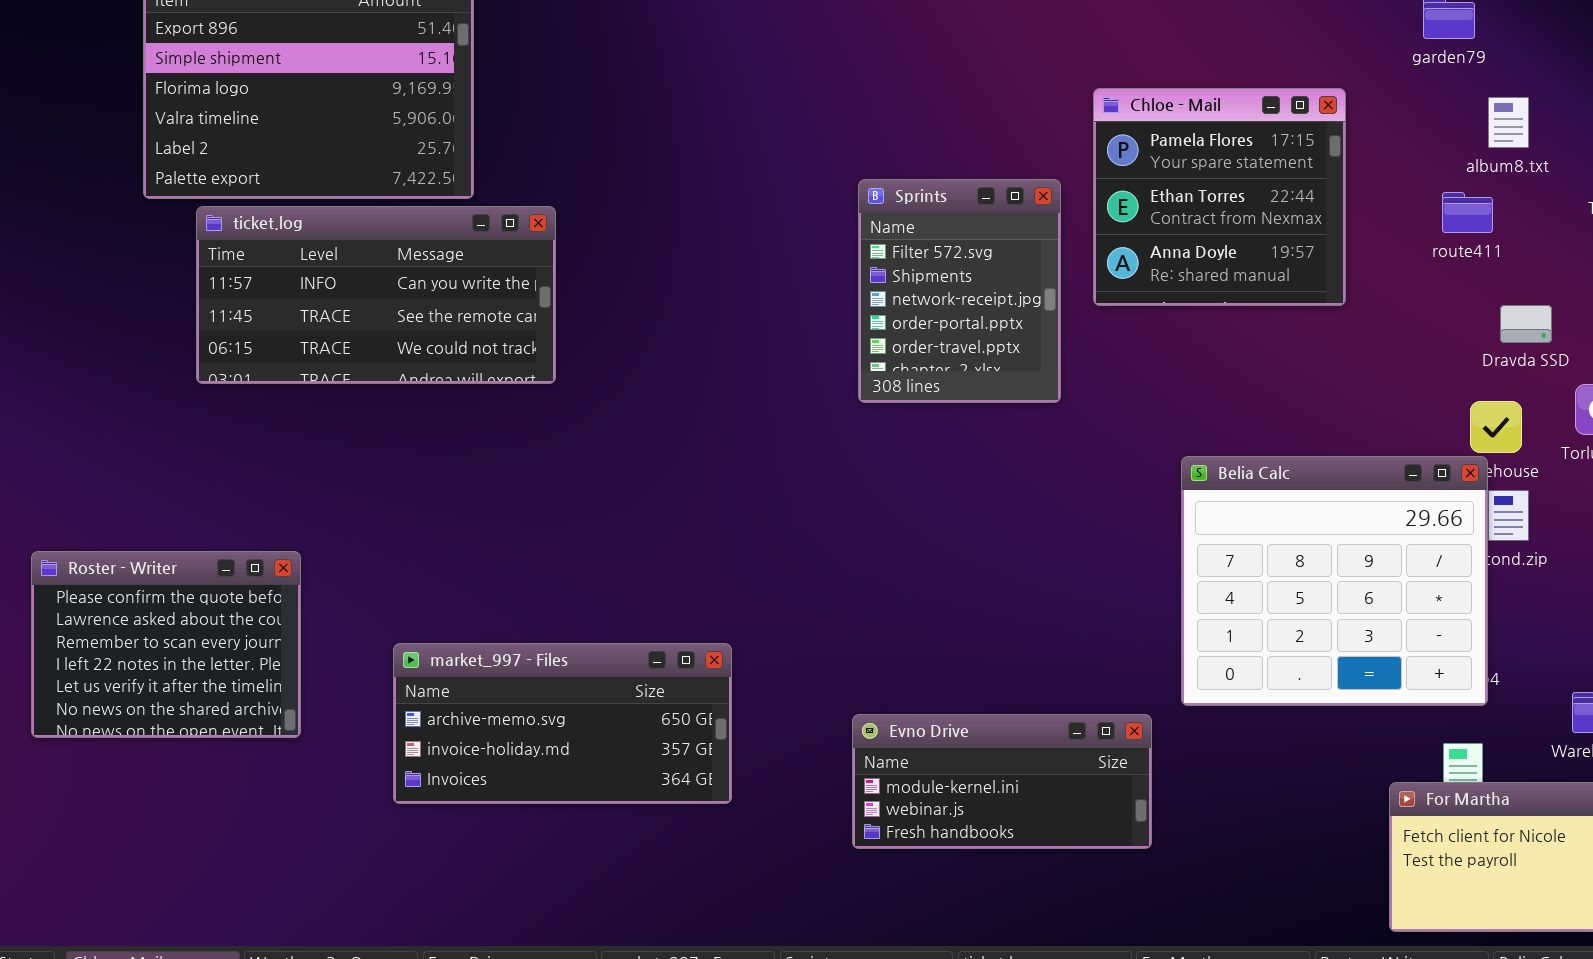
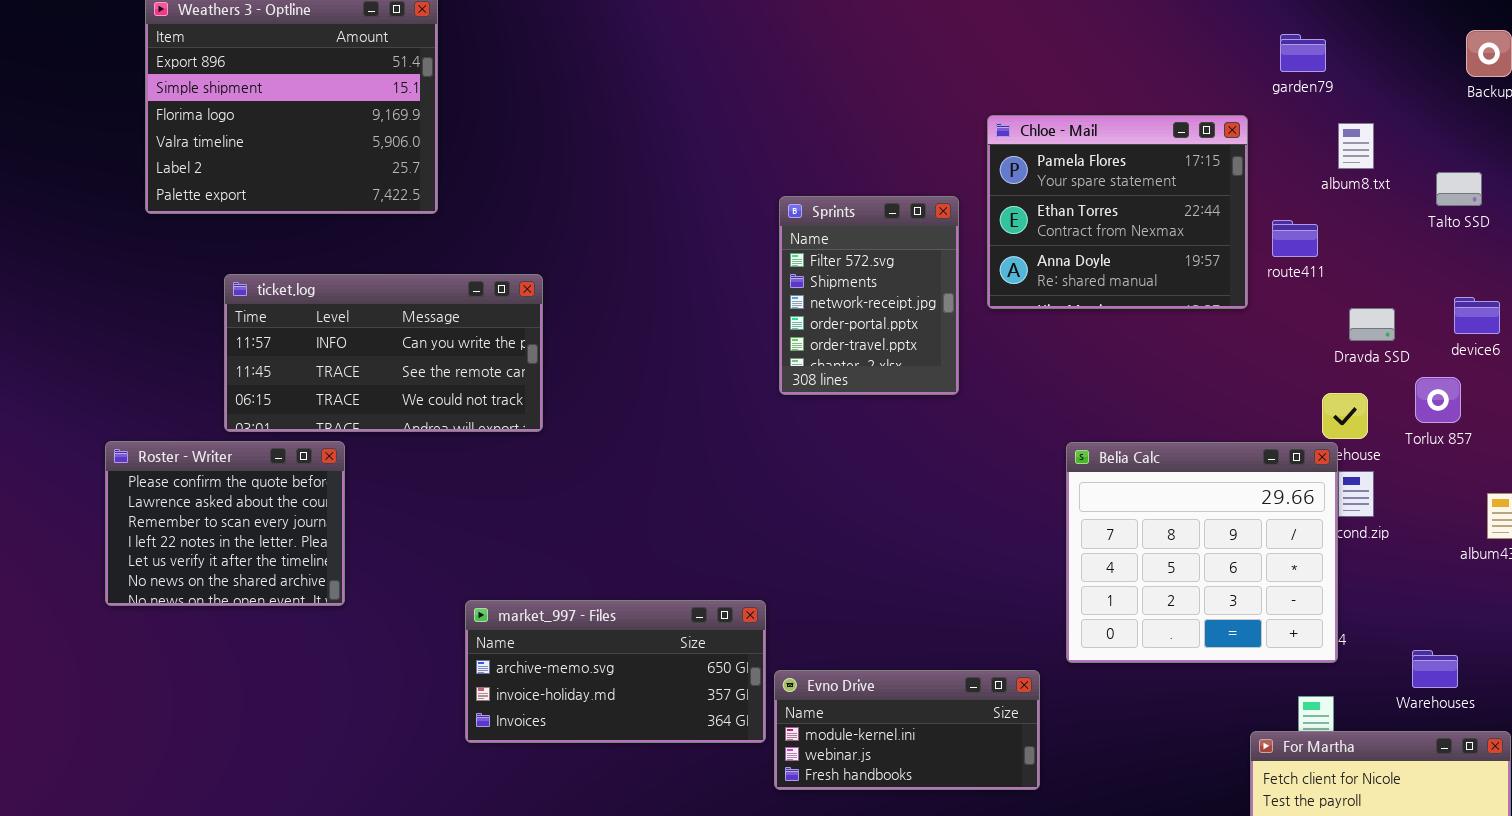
Chloe - Mail: [1093,88,1346,306] -> [987,115,1248,309], resized
route411: [1442,192,1493,233] -> [1272,220,1318,257], moved
ticket.log: [196,206,556,384] -> [224,274,543,432], moved
Roster - Writer: [31,551,301,738] -> [105,441,345,606], moved
market_997 - Files: [393,643,732,804] -> [465,600,766,743], moved

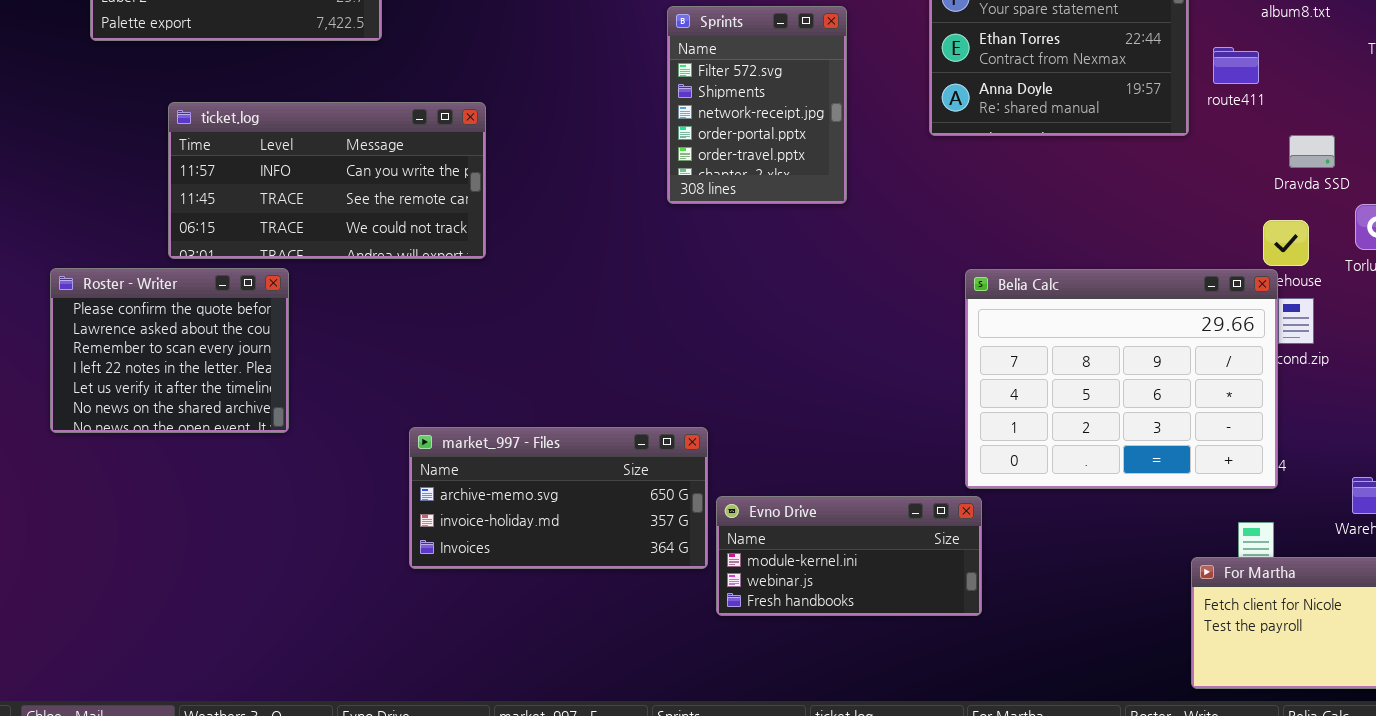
Sprints: [779,196,959,395] -> [667,6,847,204], moved
Belia Calc: [1066,442,1338,663] -> [965,269,1278,489], resized

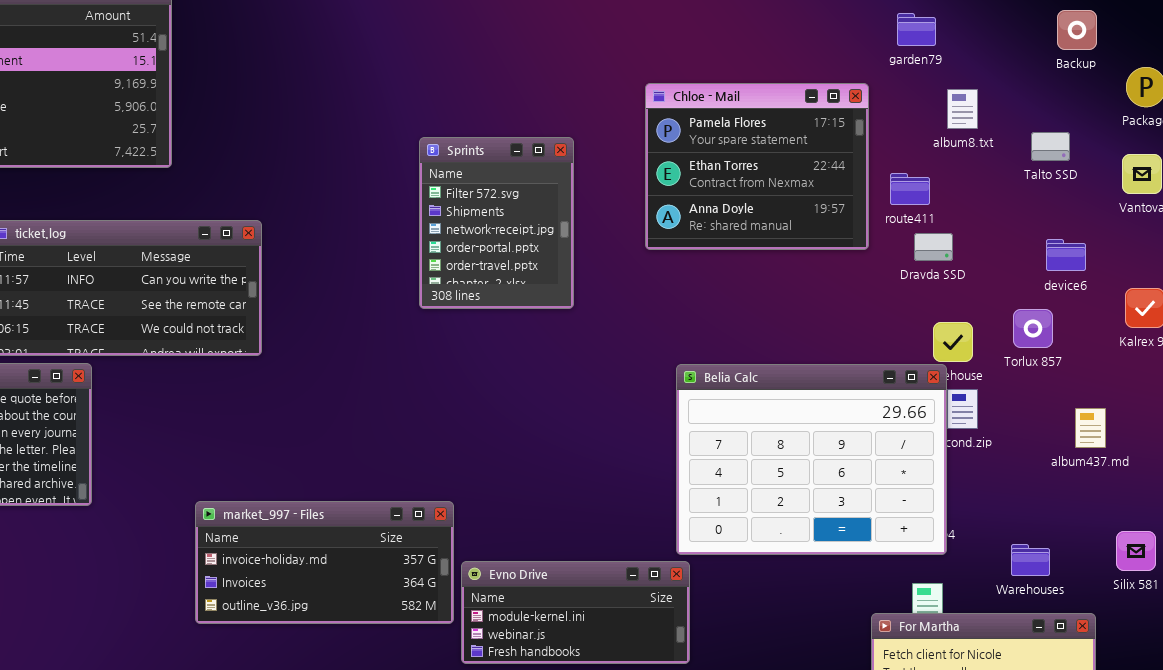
Dravda SSD: [1289,135,1335,168] -> [914,233,953,261], moved
market_997 - Files: [409,427,708,569] -> [195,501,454,624], scrolled down 1 row

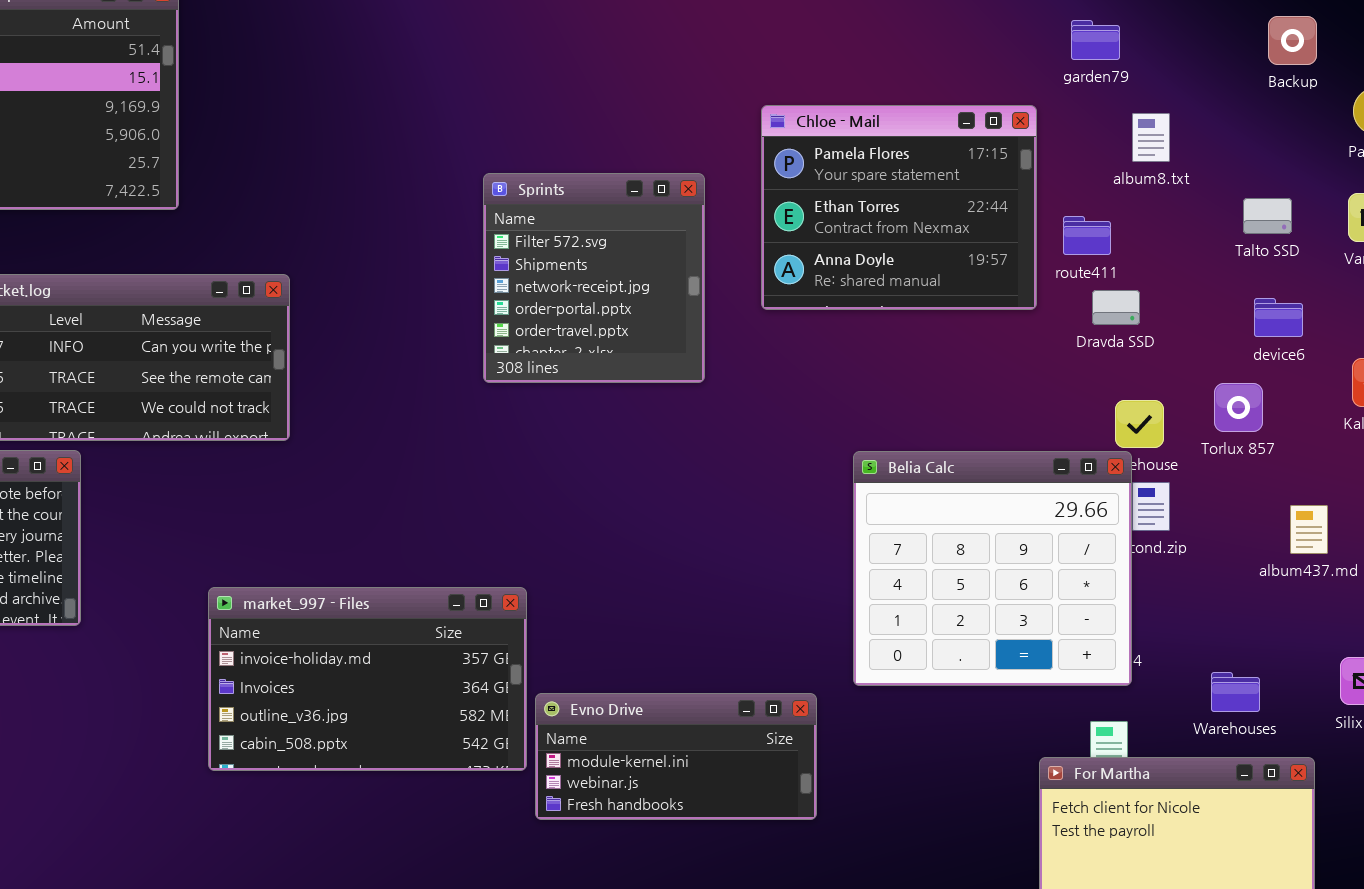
Talto SSD: [1031,132,1070,161] -> [1243,198,1292,234], moved
Sprints: [419,137,574,309] -> [483,173,705,383], resized
Belia Calc: [676,364,947,555] -> [853,451,1132,686], resized
market_997 - Files: [195,501,454,624] -> [208,587,527,771], resized

